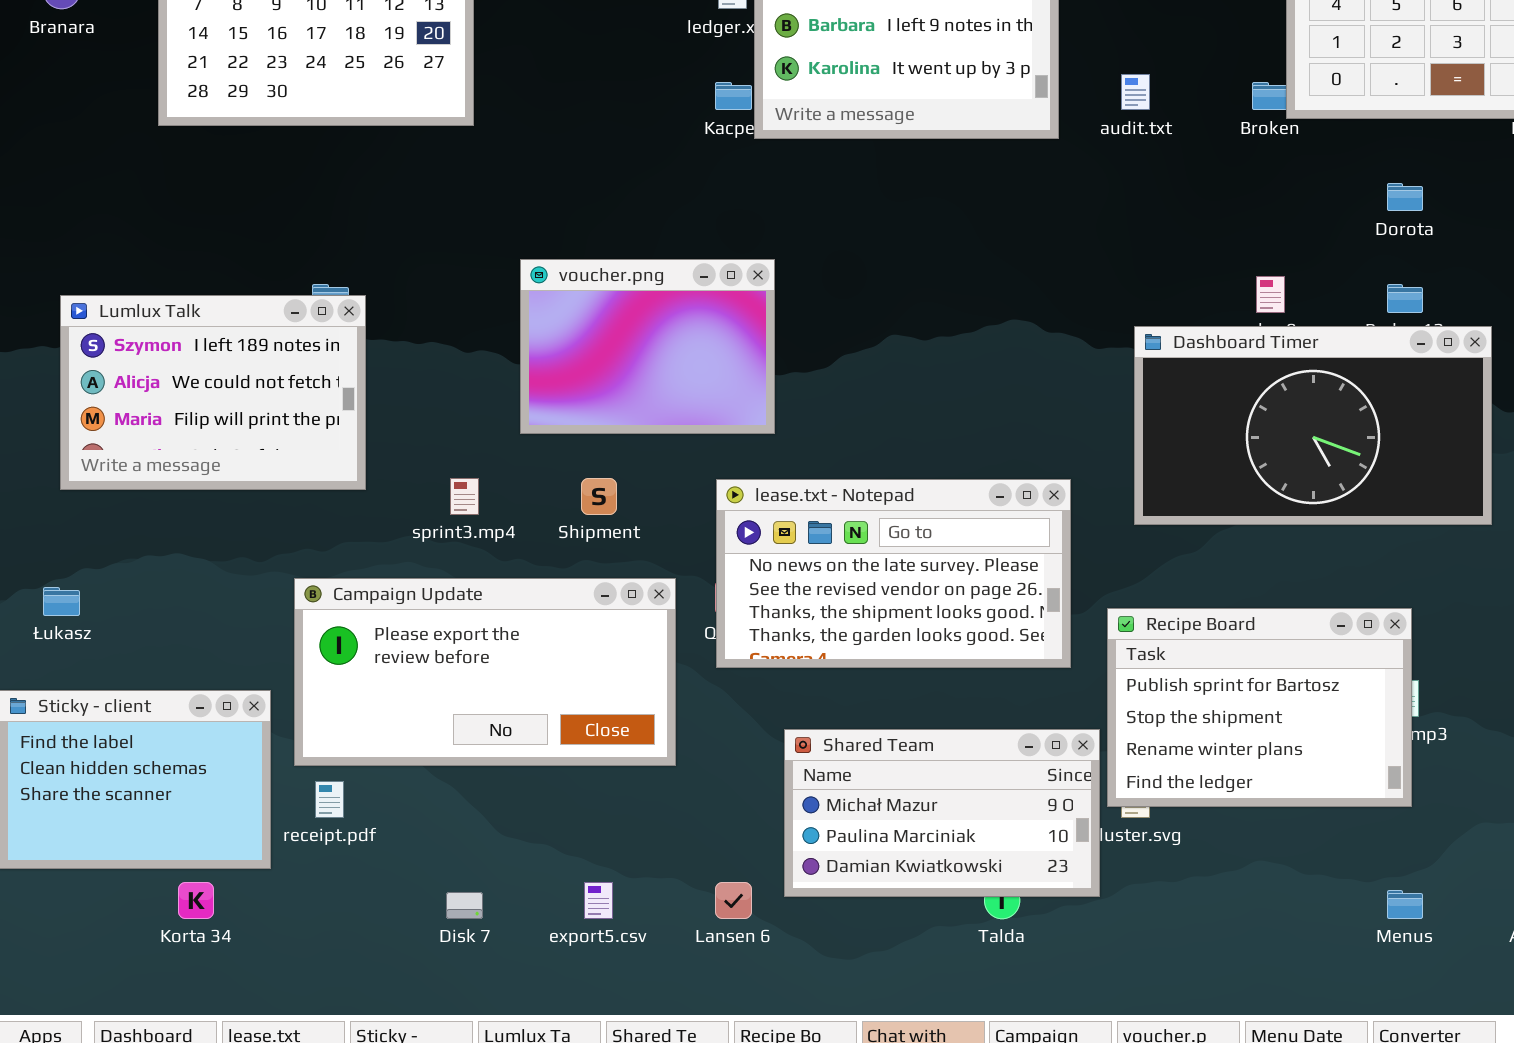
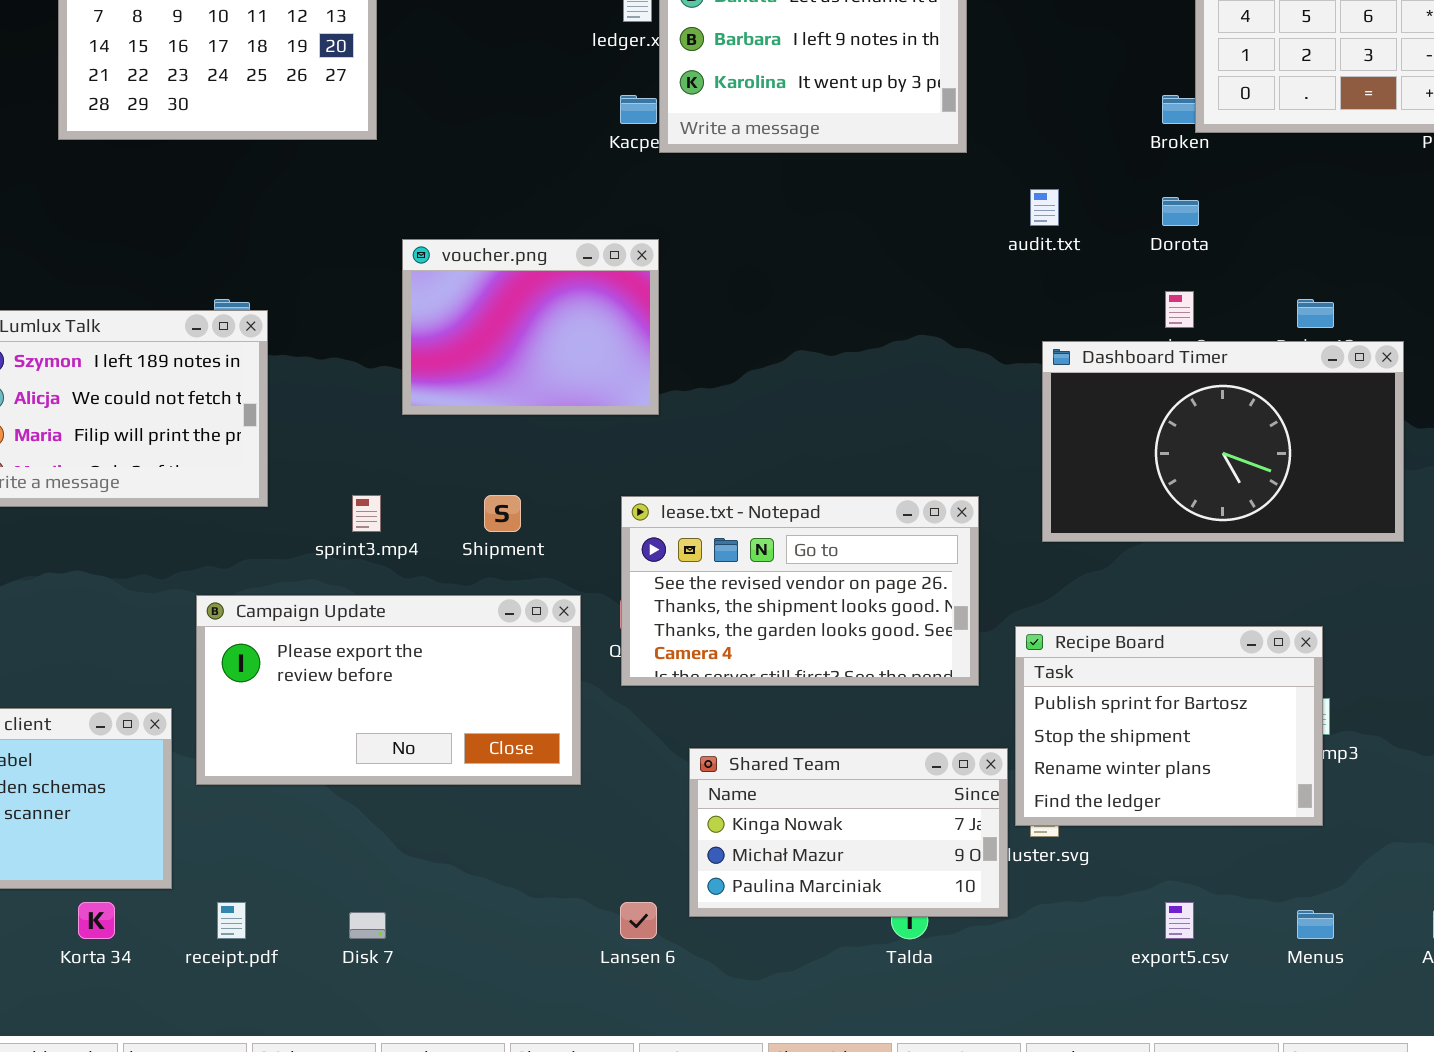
audit.txt: [1121,74,1150,110] -> [1030,189,1059,226], moved
Dorota: [1387,183,1423,211] -> [1162,197,1199,226], moved
voucher.png: [520,259,775,434] -> [402,239,659,415], moved
lease.txt - Notepad: [716,479,1071,668] -> [621,496,979,686], scrolled down 1 row
Shared Team: [784,729,1100,897] -> [689,748,1008,917], scrolled up 1 row
receipt.pdf: [315,781,344,818] -> [217,902,246,939], moved
export5.csv: [584,882,613,919] -> [1165,902,1194,939], moved

